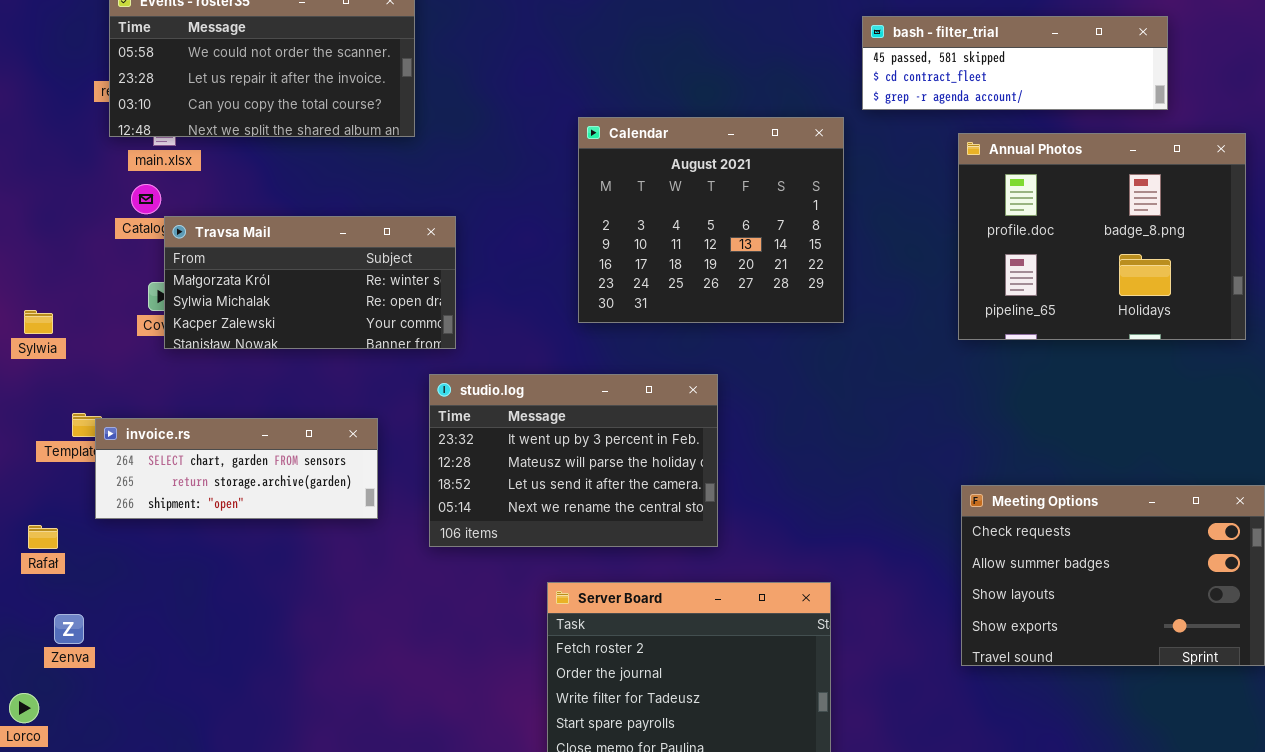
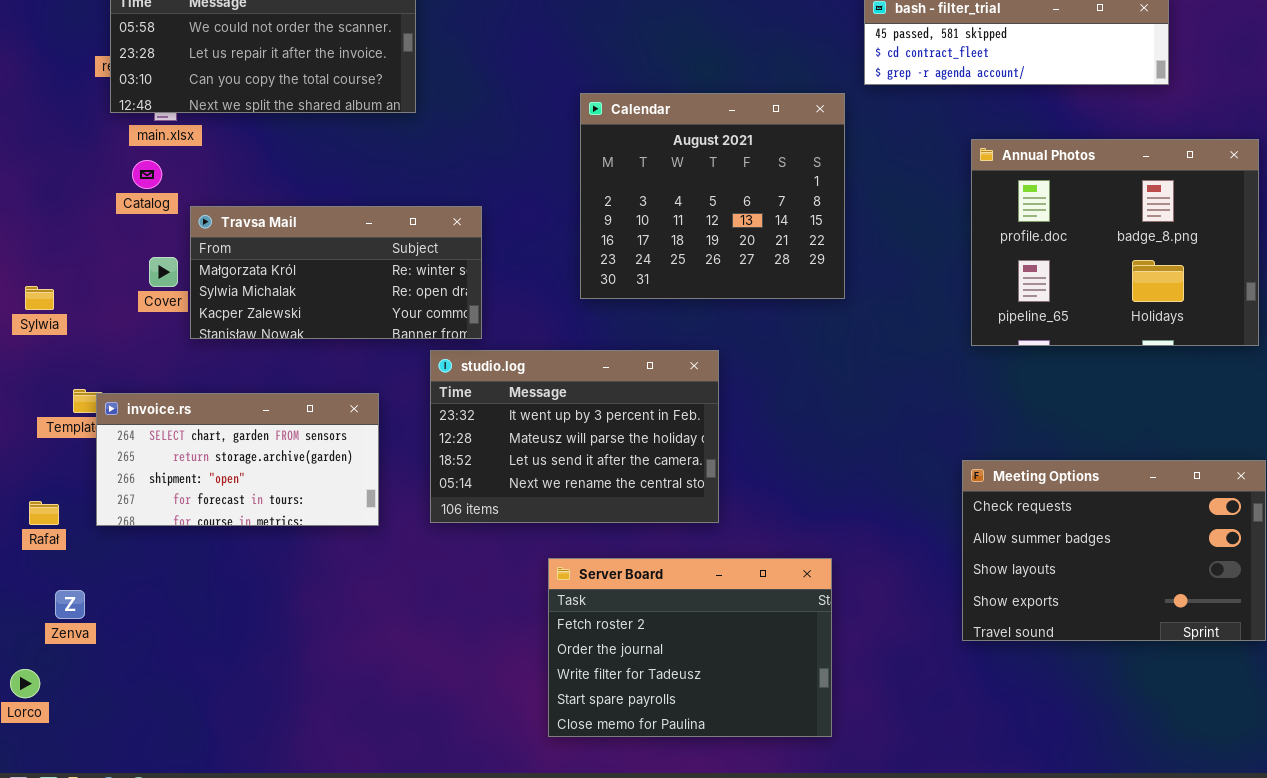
Annual Photos: [958,133,1246,340] -> [971,139,1259,346], moved
Travsa Mail: [164,216,456,349] -> [190,206,482,339], moved
invoice.rs: [95,418,378,519] -> [96,393,379,526], resized

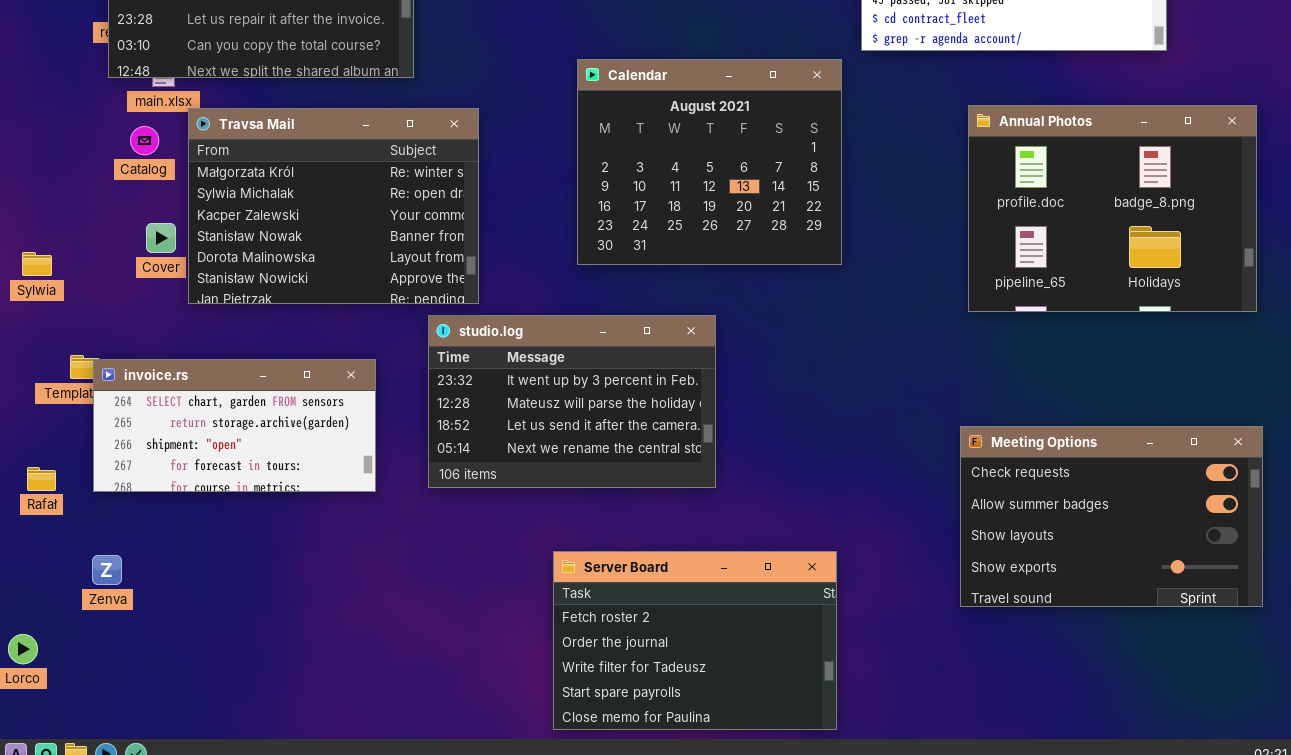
Travsa Mail: [190,206,482,339] -> [188,108,479,304], resized
Server Board: [548,558,832,737] -> [553,551,837,730], moved
Zenva: [55,590,85,619] -> [92,555,122,585], moved

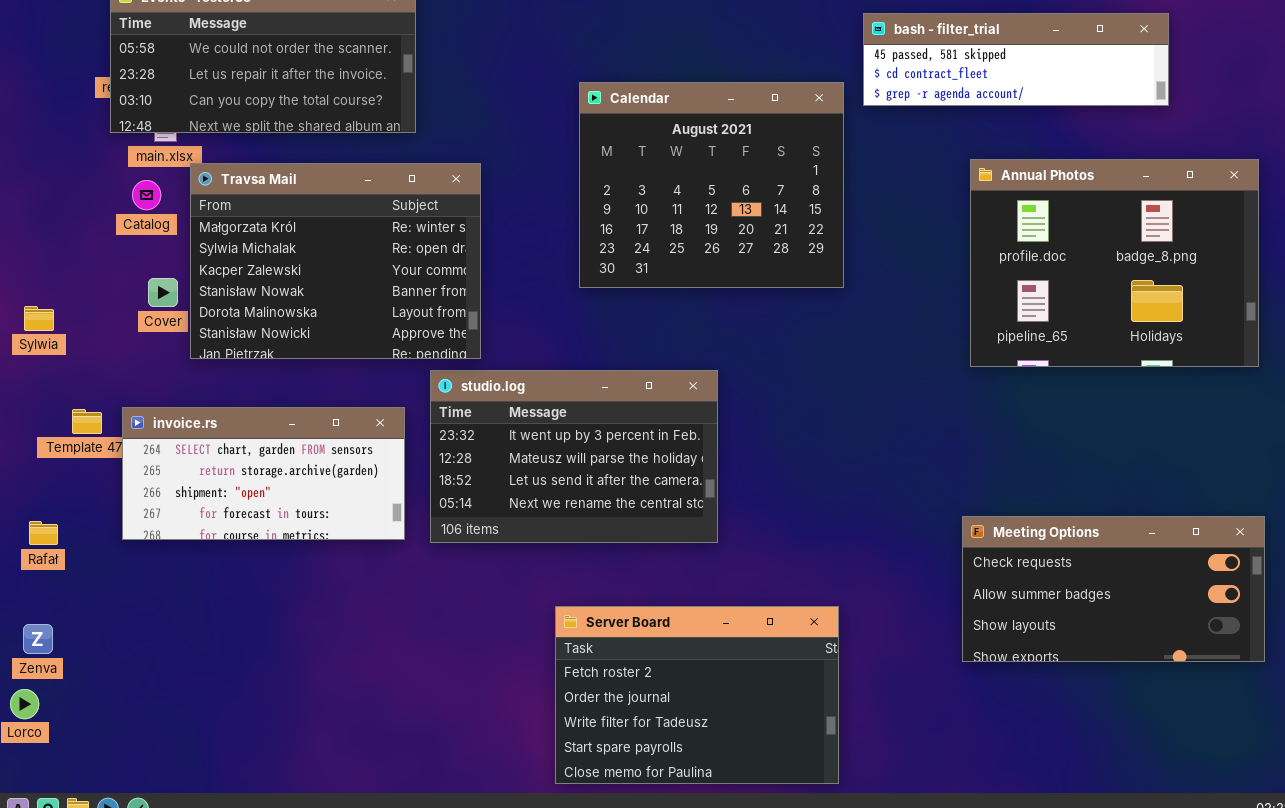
Calendar: [577,59,842,265] -> [579,82,844,288], moved
invoice.rs: [93,359,376,492] -> [122,407,405,540], moved
Meeting Options: [960,426,1263,607] -> [962,516,1265,662], resized
Zenva: [92,555,122,585] -> [23,624,53,654], moved

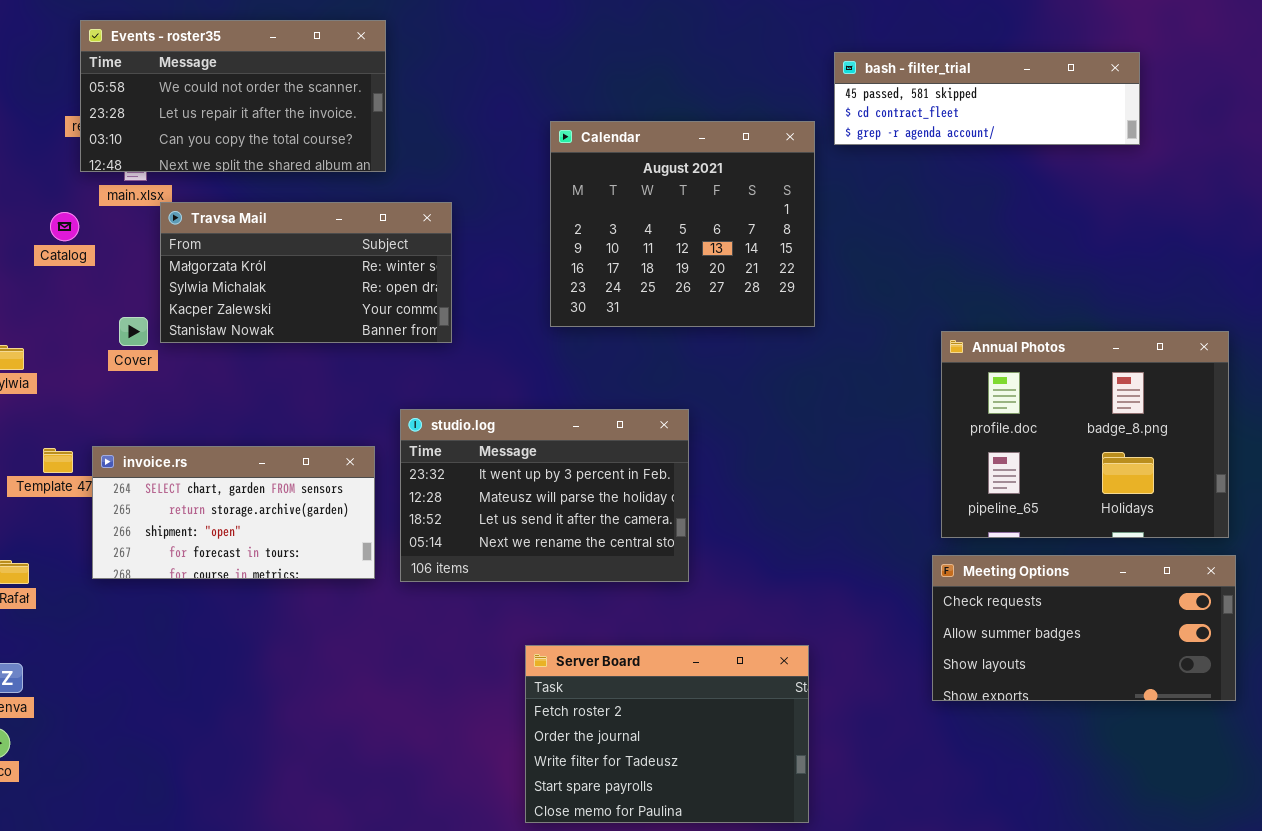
Annual Photos: [970,159,1259,367] -> [941,331,1229,538], moved
Travsa Mail: [190,163,481,359] -> [160,202,452,343], resized
Catalog: [132,180,161,210] -> [50,212,79,241], moved

